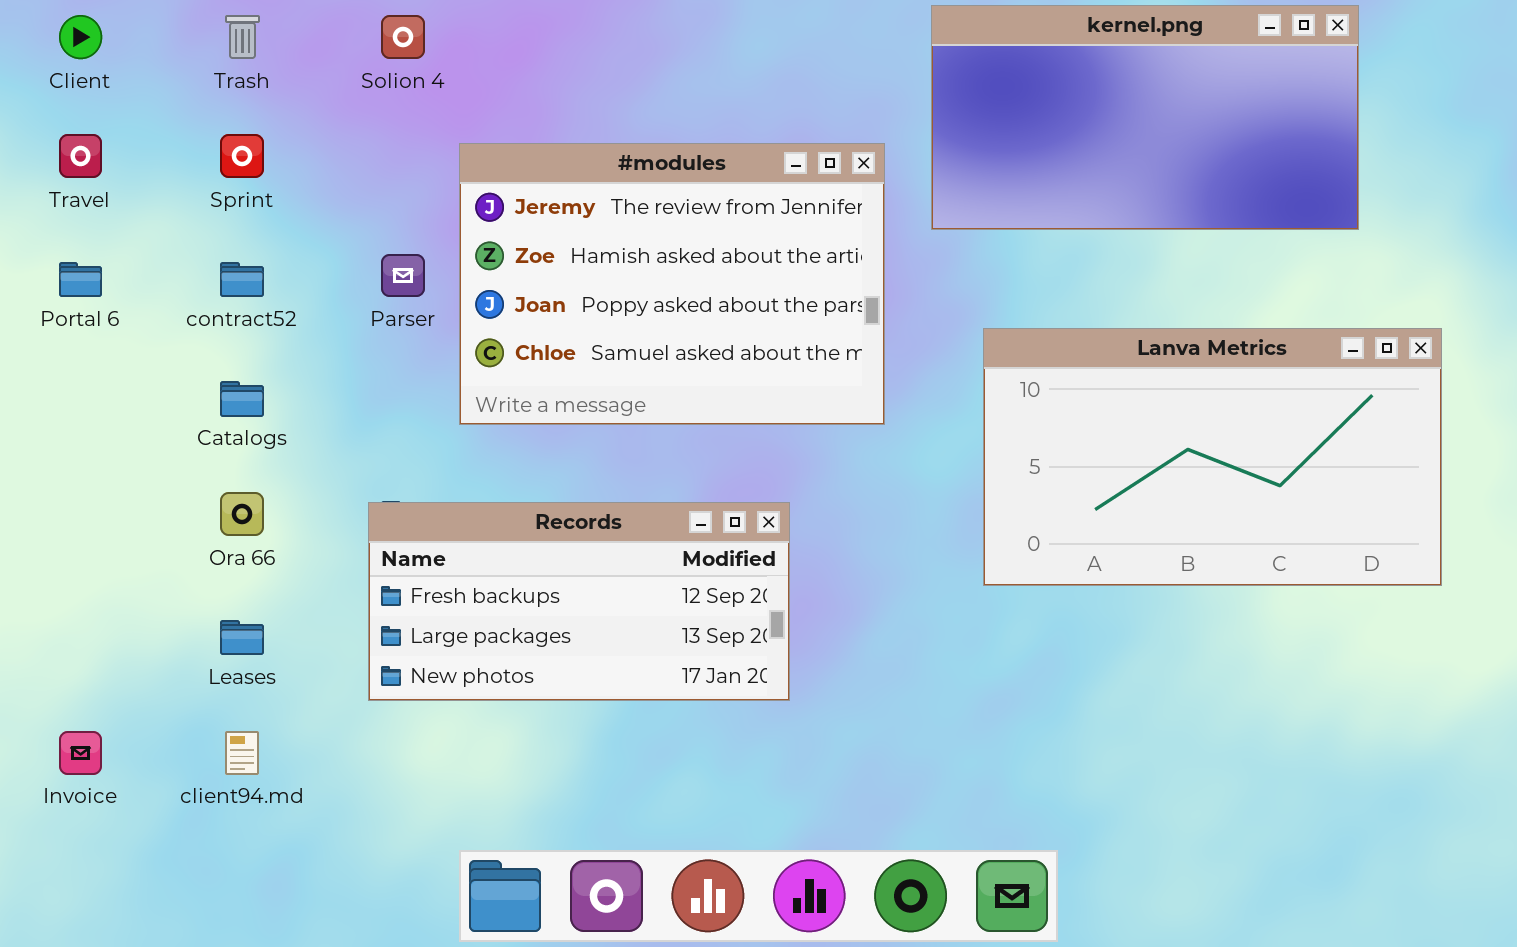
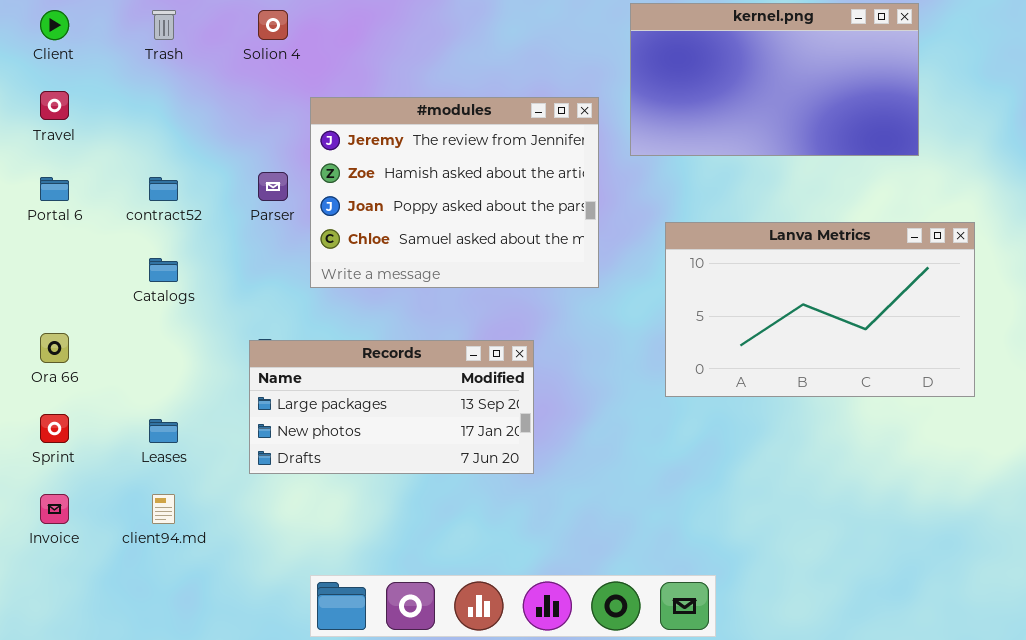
Sprint: [220,134,264,178] -> [40,414,69,443], moved
Ora 66: [220,492,264,536] -> [40,333,69,363], moved
Records: [368,502,790,701] -> [249,340,534,474], scrolled down 1 row

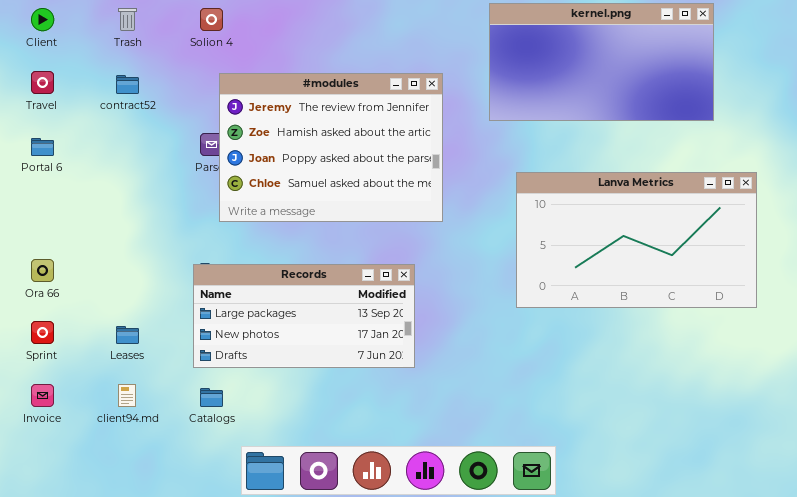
#modules: [310,97,599,288] -> [219,73,443,222], moved
contract52: [149,177,178,201] -> [116,75,139,94], moved
Catalogs: [149,258,178,282] -> [200,388,223,407], moved

